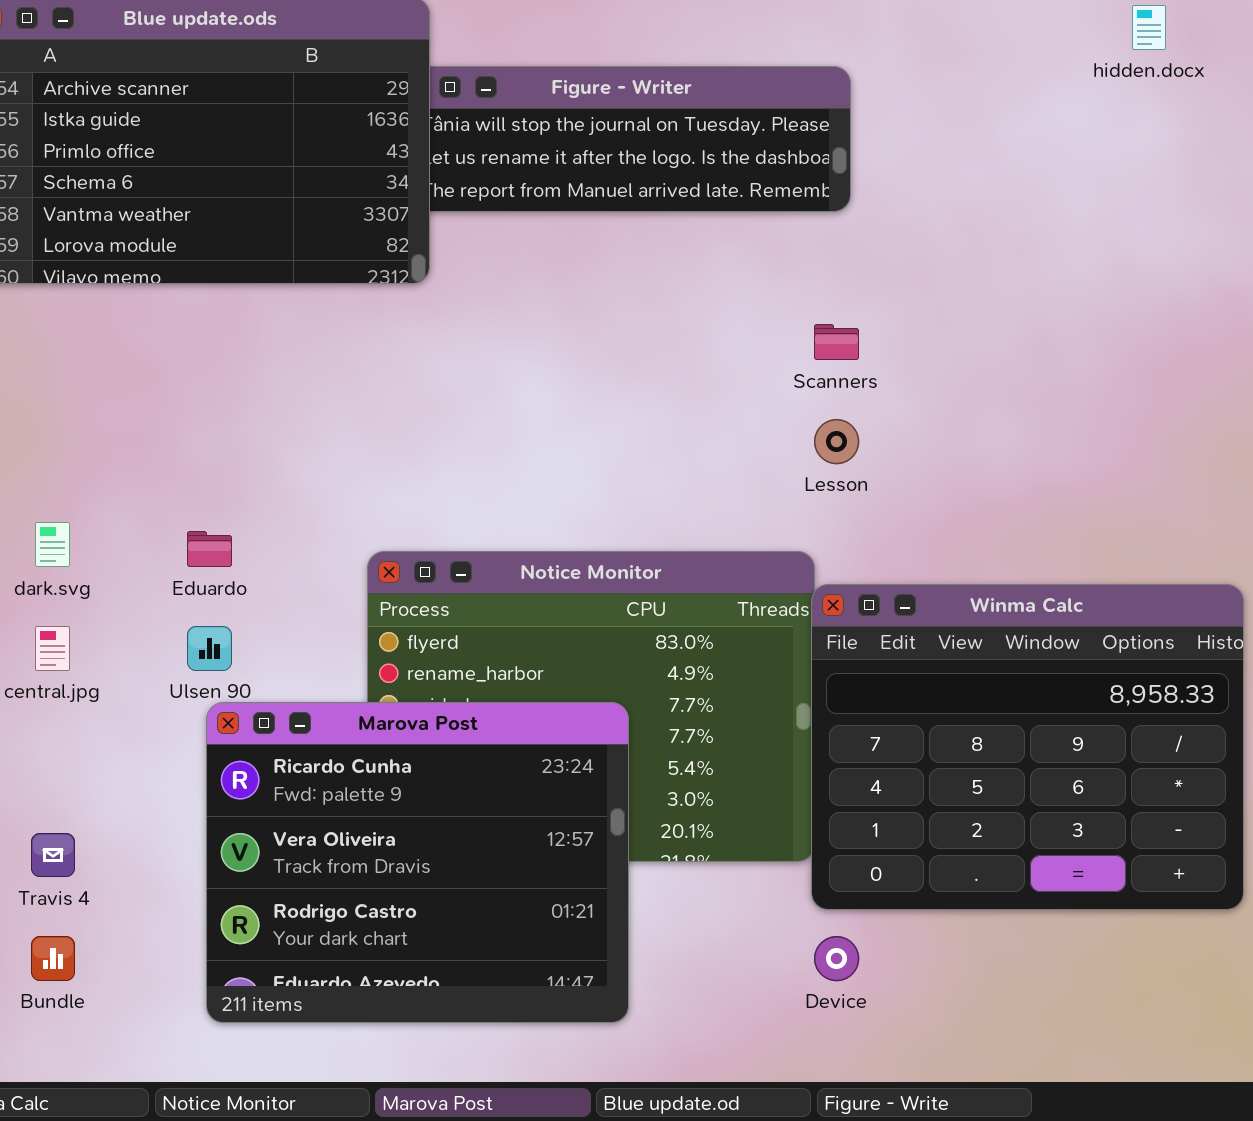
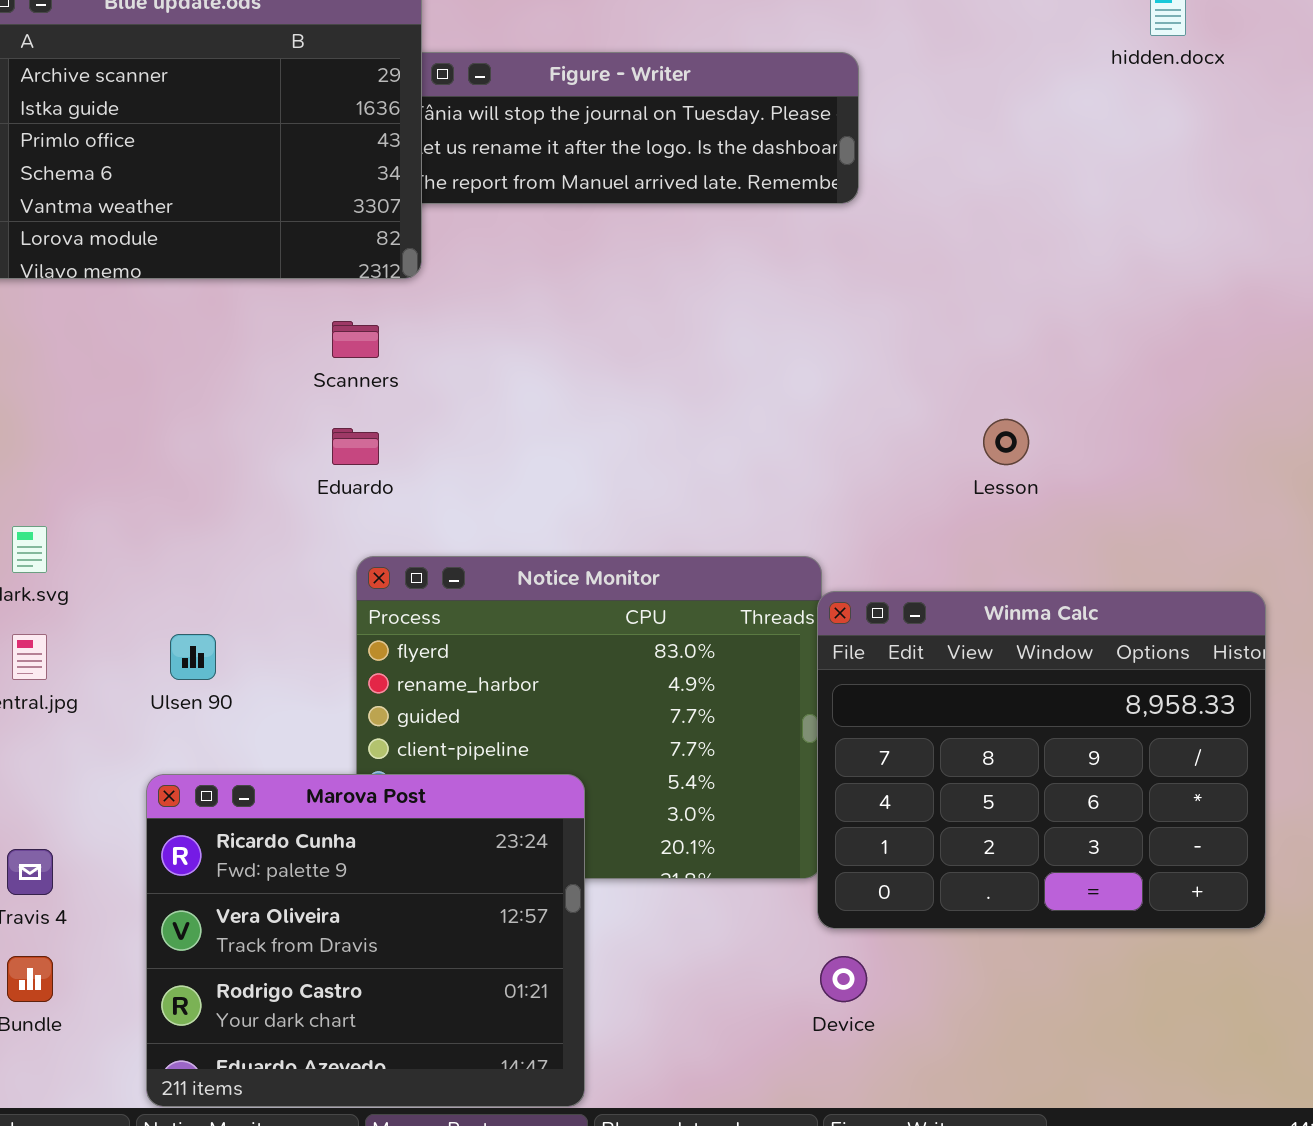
Scanners: [814,324,859,360] -> [332,321,379,358], moved
Lesson: [814,419,859,464] -> [983,419,1029,465], moved
Eduardo: [187,531,232,567] -> [332,428,379,465], moved
Marova Post: [206,702,629,1023] -> [146,774,585,1107], moved

